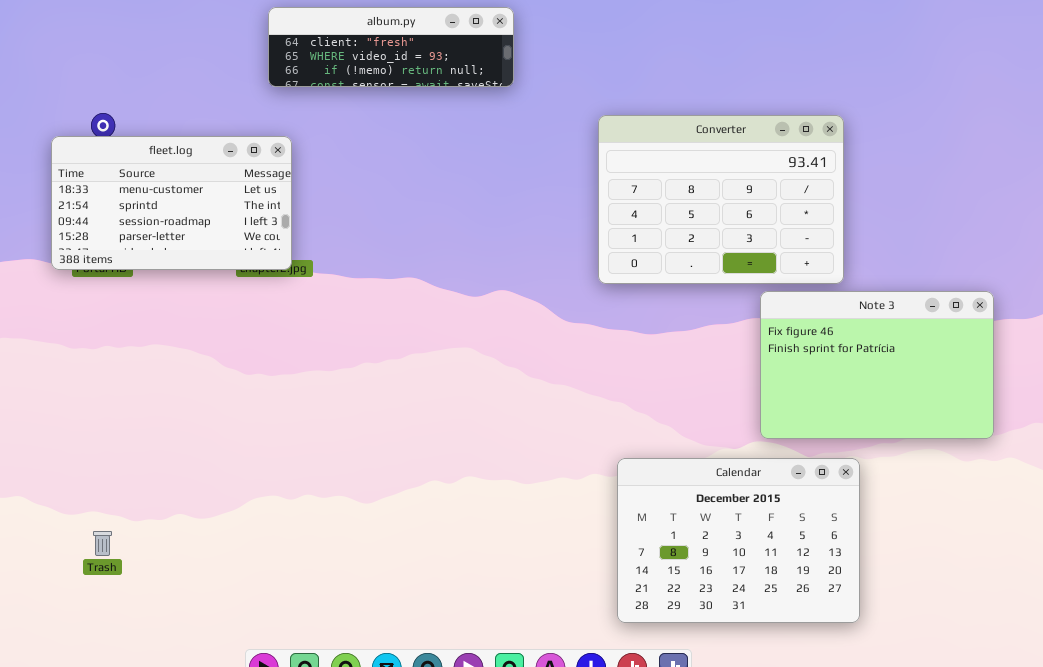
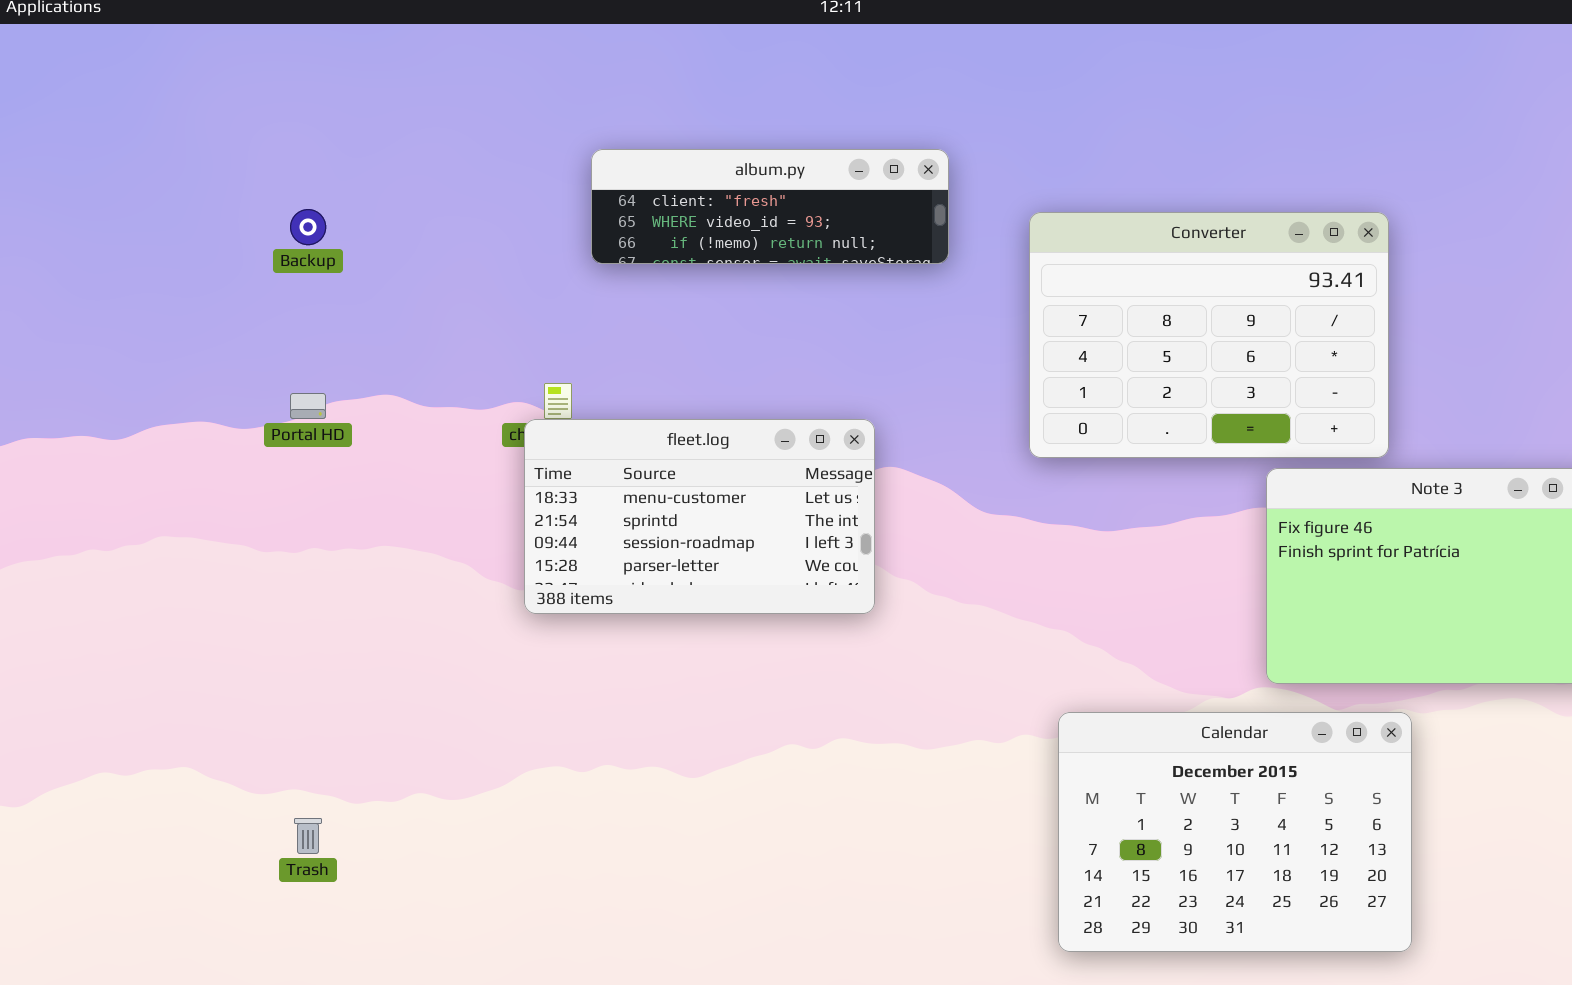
album.py: [268,7,514,87] -> [591,149,949,264], moved
fleet.log: [51,136,292,270] -> [524,419,875,614], moved

